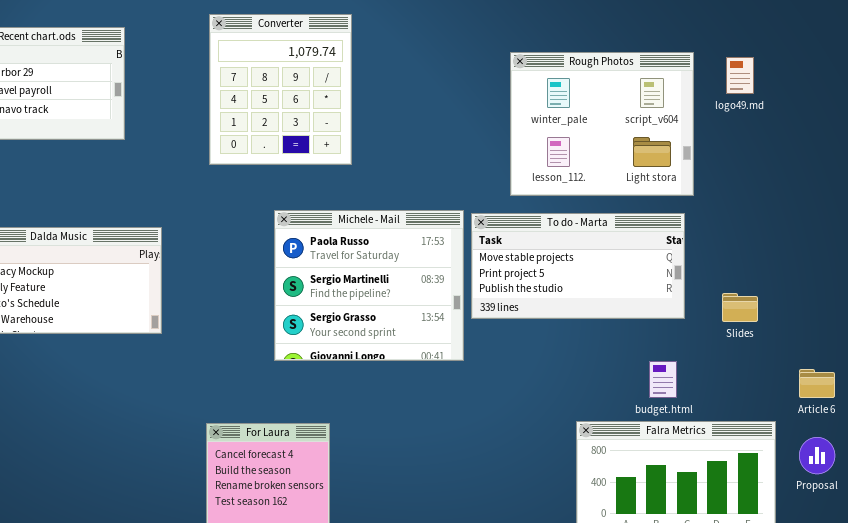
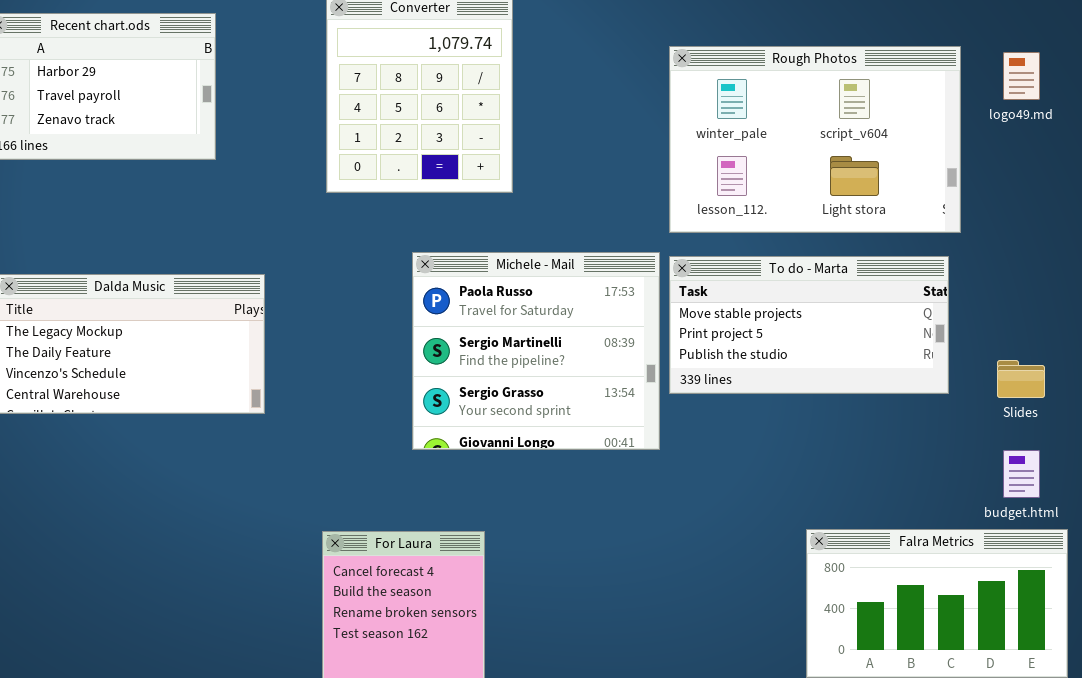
Rough Photos: [510,52,694,196] -> [669,46,961,233], resized
budget.html: [649,361,677,398] -> [1003,450,1040,498], moved

